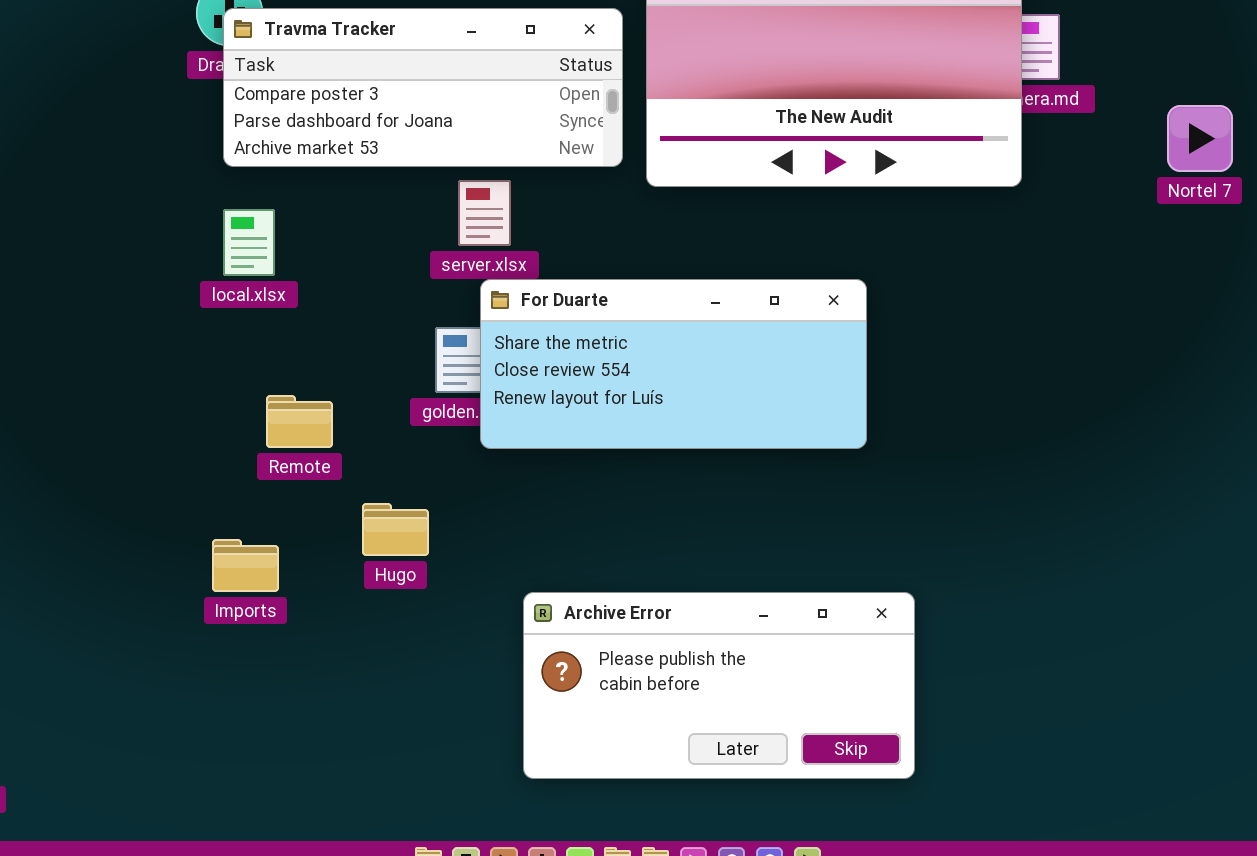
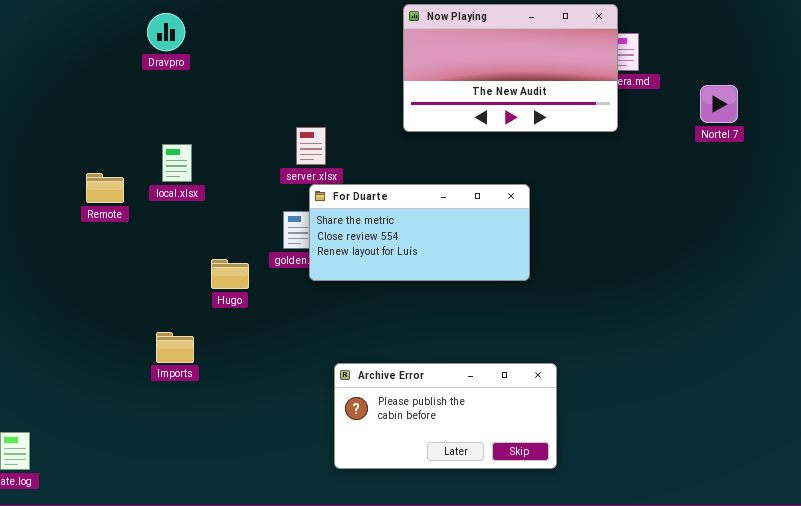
Travma Tracker: [223,8,623,167] -> none, closed
Remote: [266,395,333,448] -> [86,173,124,203], moved
Hugo: [362,503,429,556] -> [211,259,249,289], moved

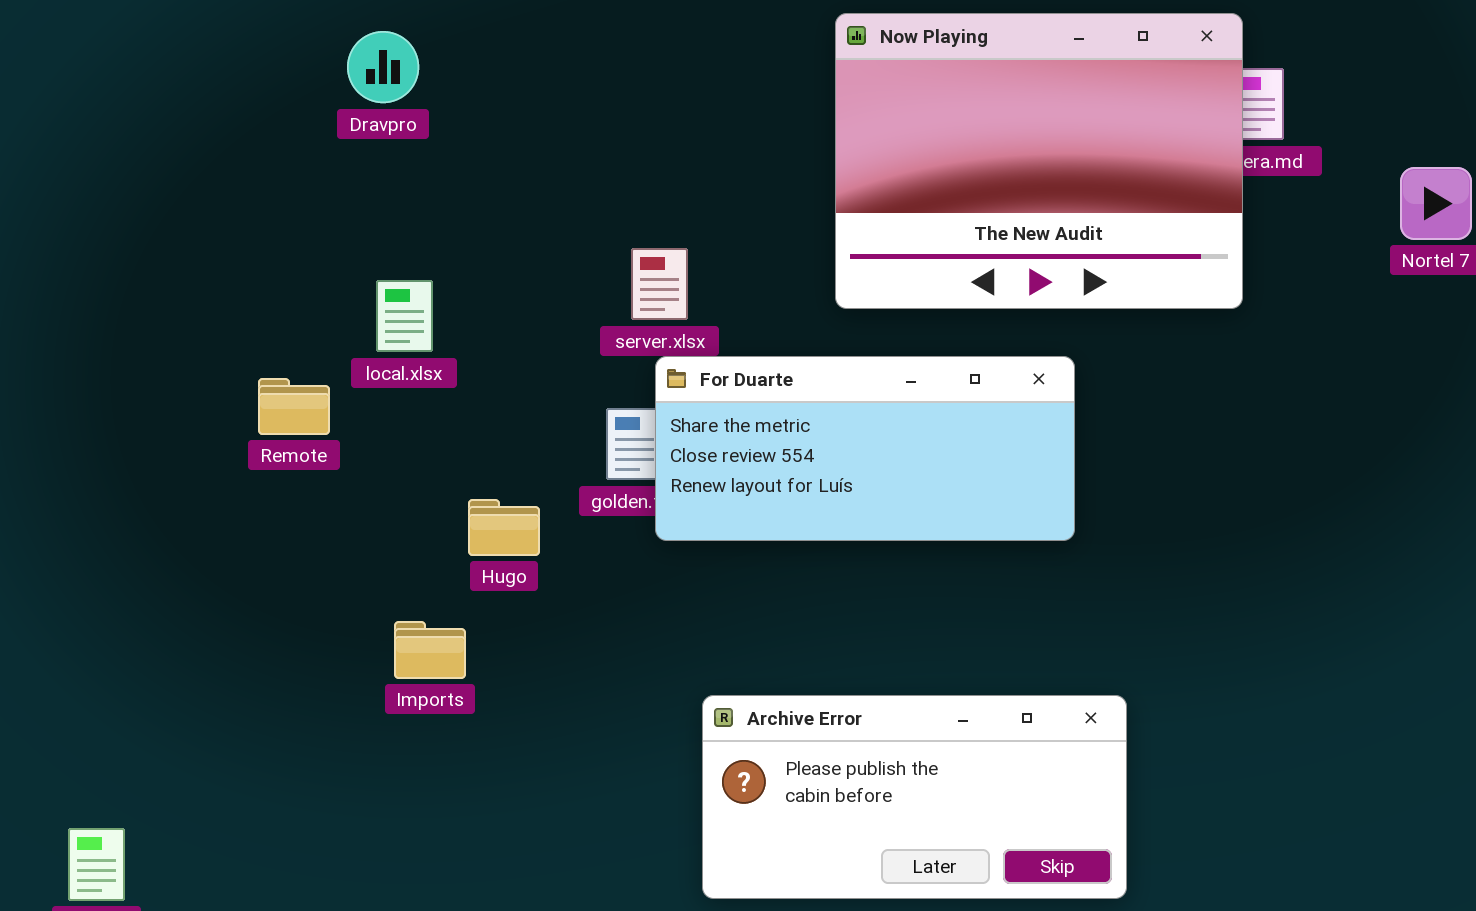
Now Playing: [403,4,618,132] -> [835,13,1243,309], resized
Remote: [86,173,124,203] -> [258,378,330,435], moved
Imports: [156,332,194,363] -> [394,621,466,679], moved

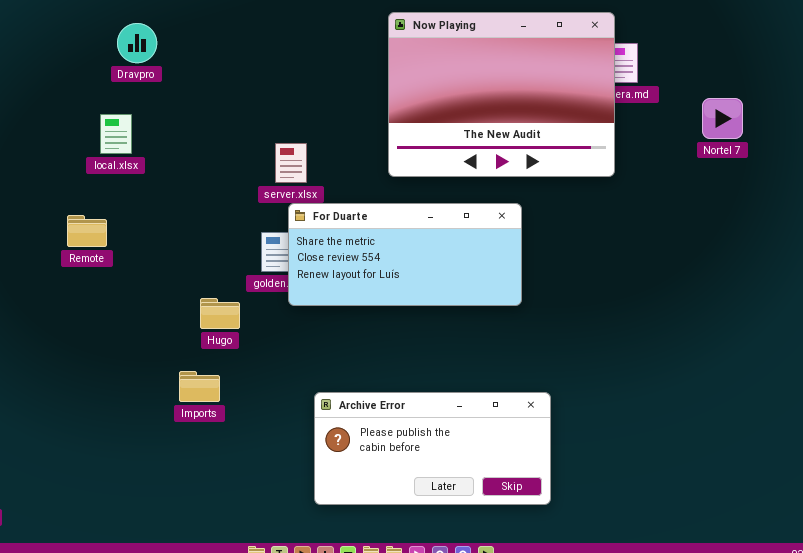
local.xlsx: [376,280,433,352] -> [100,114,132,154], moved
Hugo: [468,499,540,556] -> [200,298,240,329], moved
Imports: [394,621,466,679] -> [179,371,220,402], moved

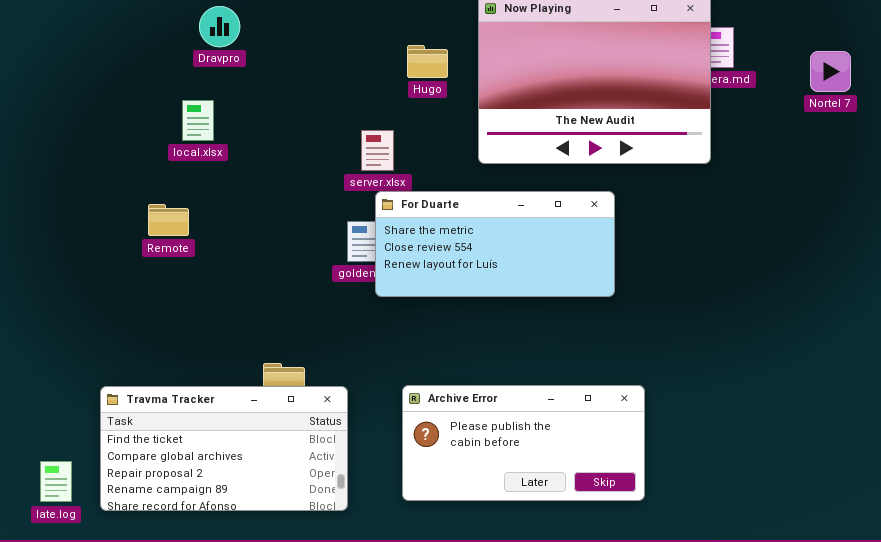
Nortel 7: [702,98,743,139] -> [810,51,851,92], moved
Hugo: [200,298,240,329] -> [407,45,448,78], moved
Travma Tracker: none -> [100,386,348,511], opened

